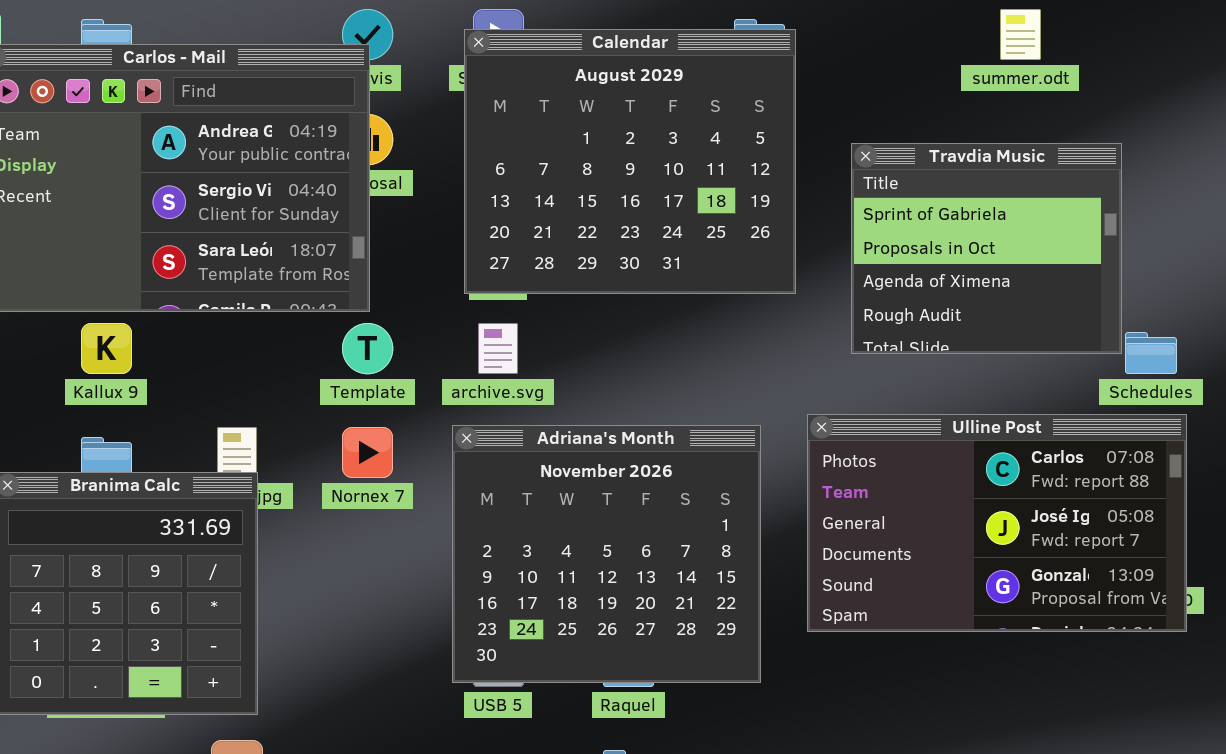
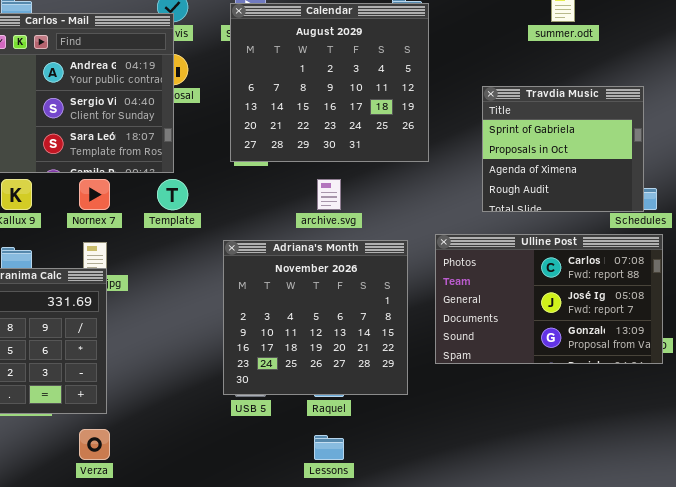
Travdia Music: [851,143,1122,354] -> [482,86,644,212], moved
archive.svg: [478,323,518,374] -> [317,179,341,210], moved
Nornex 7: [342,427,393,478] -> [79,179,110,210], moved

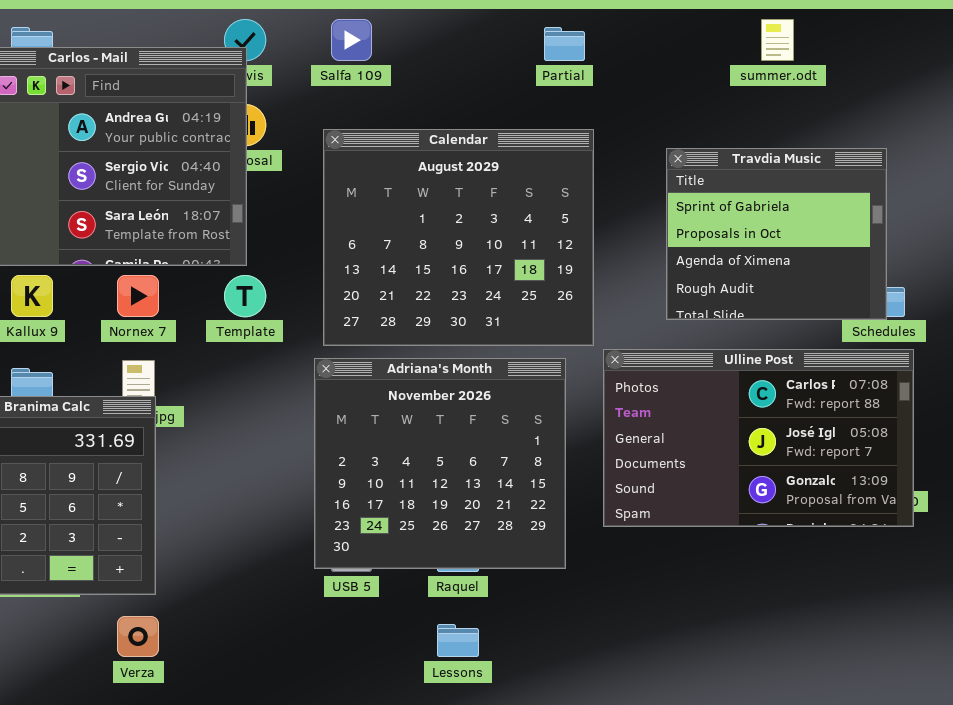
Calendar: [230,3,429,162] -> [323,129,594,346], moved

